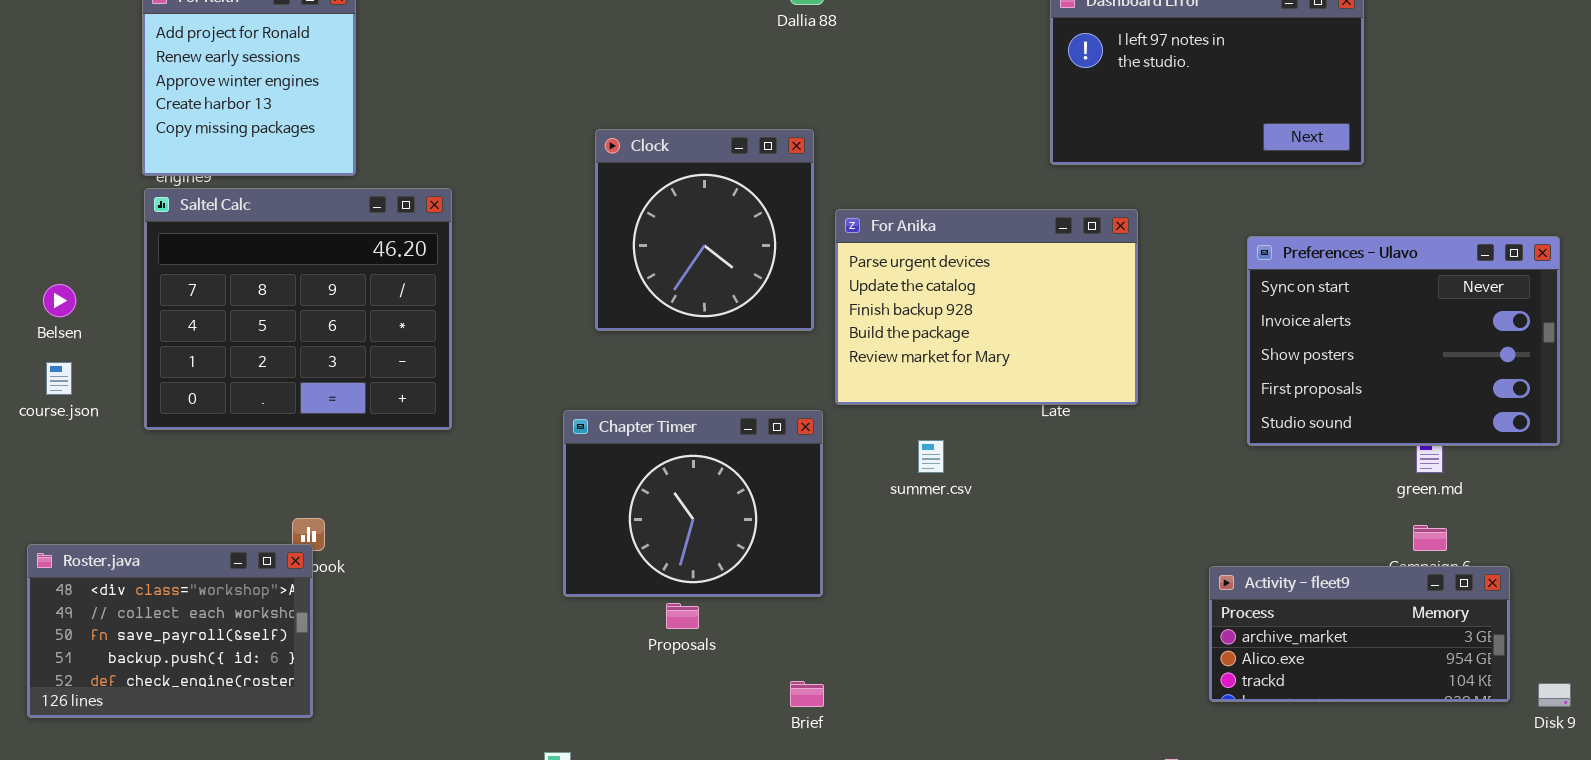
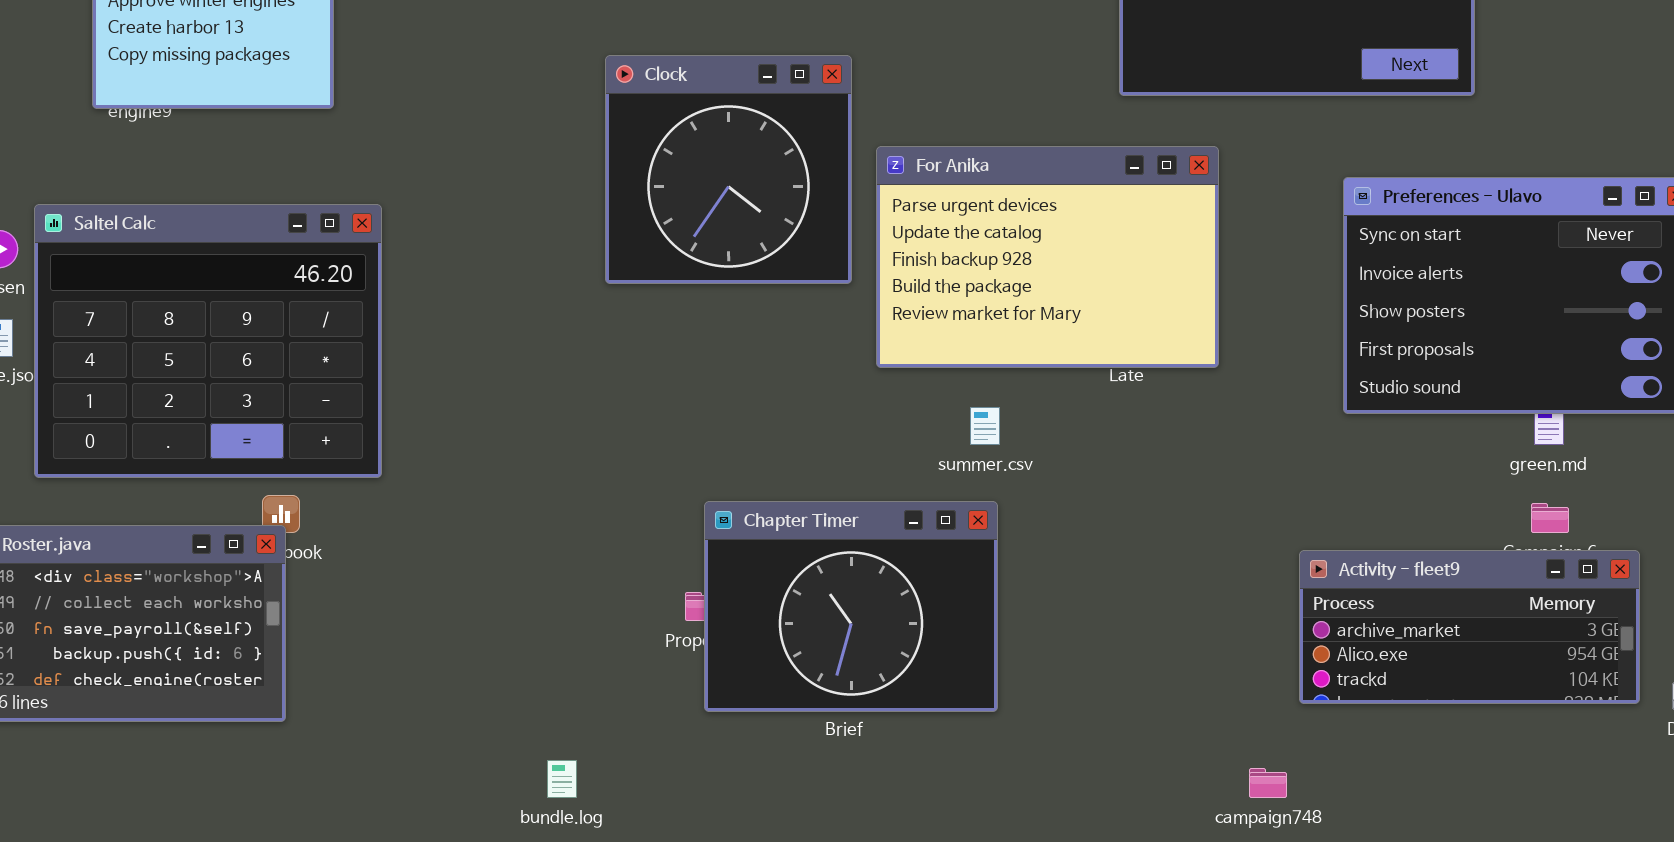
Saltel Calc: [144,188,452,430] -> [34,204,382,478], moved
Chapter Timer: [563,410,823,597] -> [704,501,998,712], moved

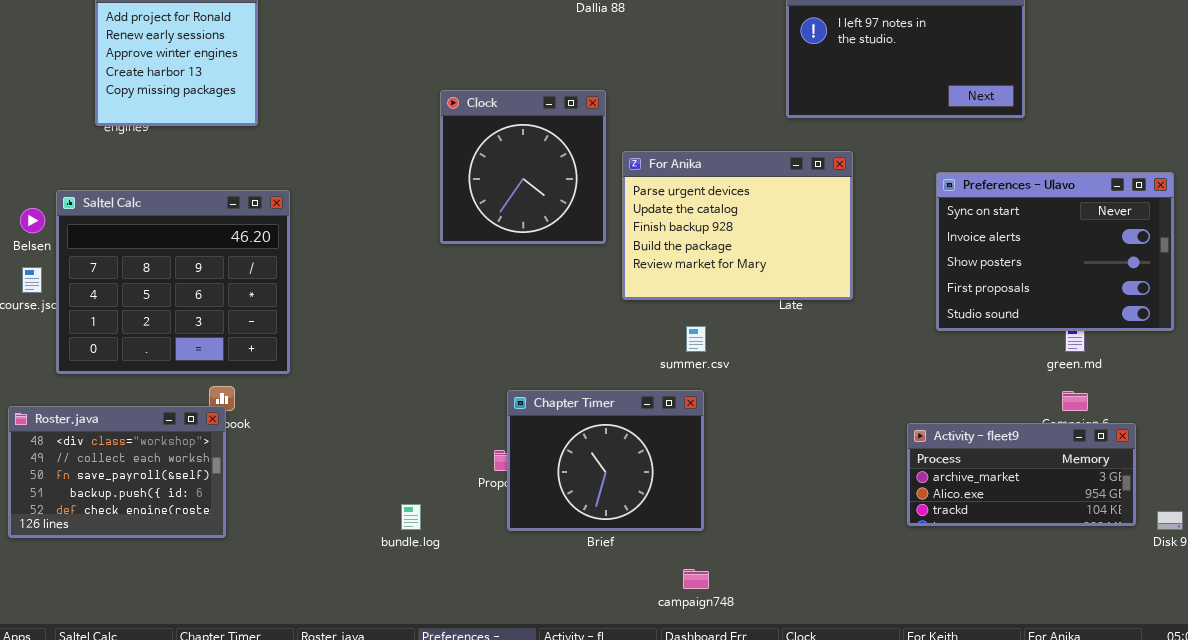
bundle.log: [547,760,577,798] -> [401,504,421,530], moved
campaign748: [1249,768,1287,798] -> [683,569,709,589], moved

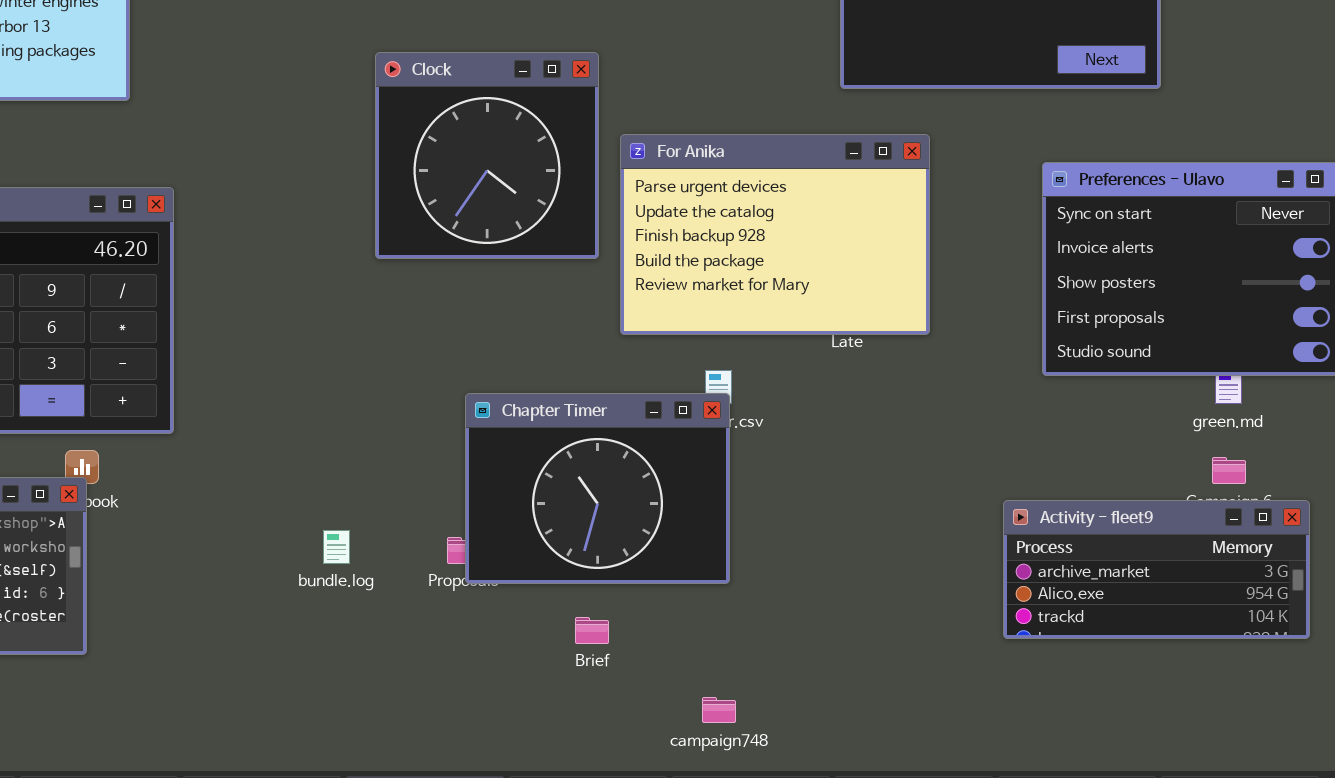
Chapter Timer: [507,390,704,531] -> [465,393,730,584], moved
bundle.log: [401,504,421,530] -> [323,530,350,564], moved

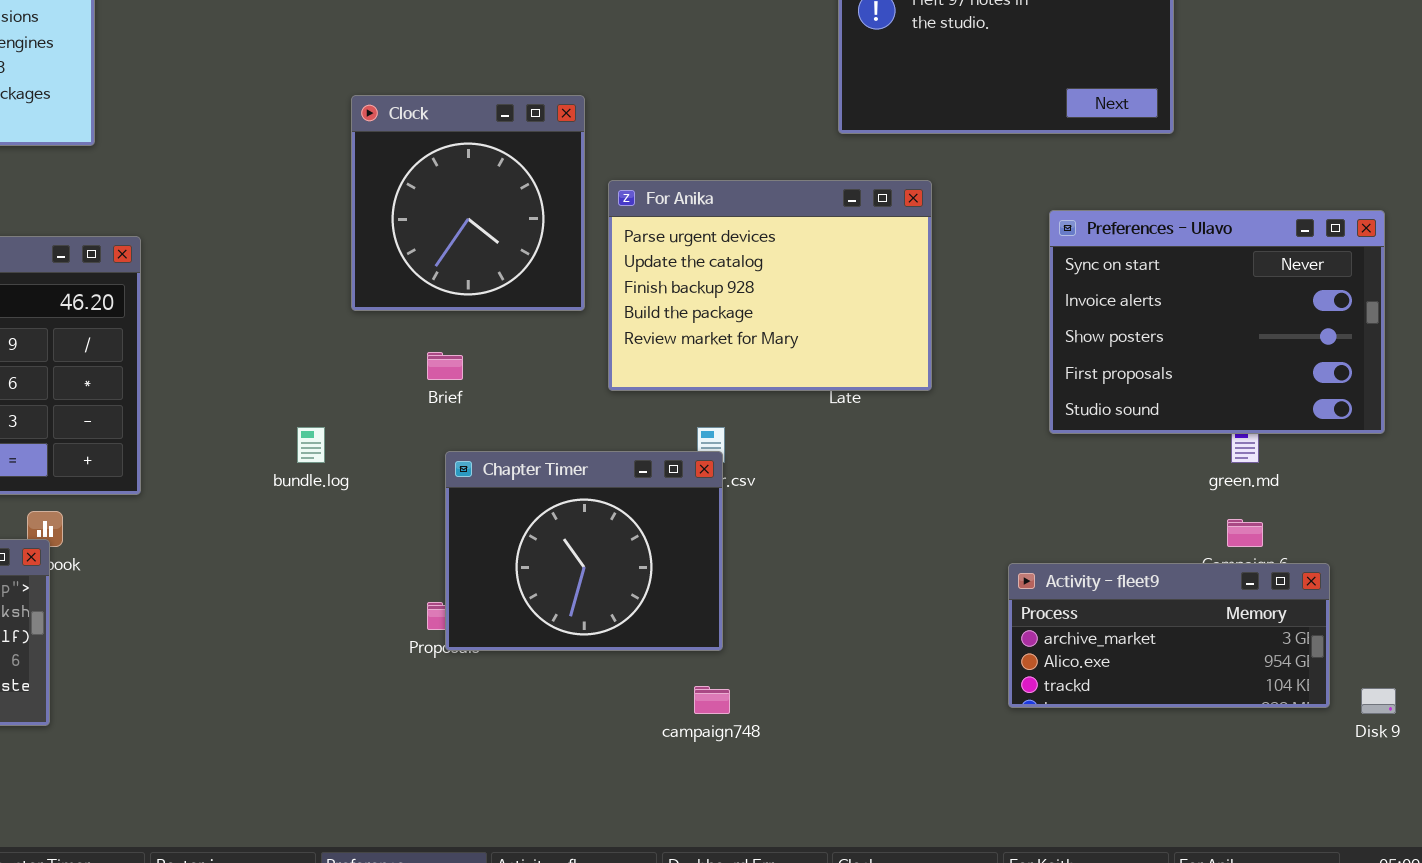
bundle.log: [323,530,350,564] -> [297,427,325,463], moved
Brief: [575,617,609,644] -> [427,352,463,380], moved
campaign748: [702,697,736,723] -> [694,686,730,714], moved

